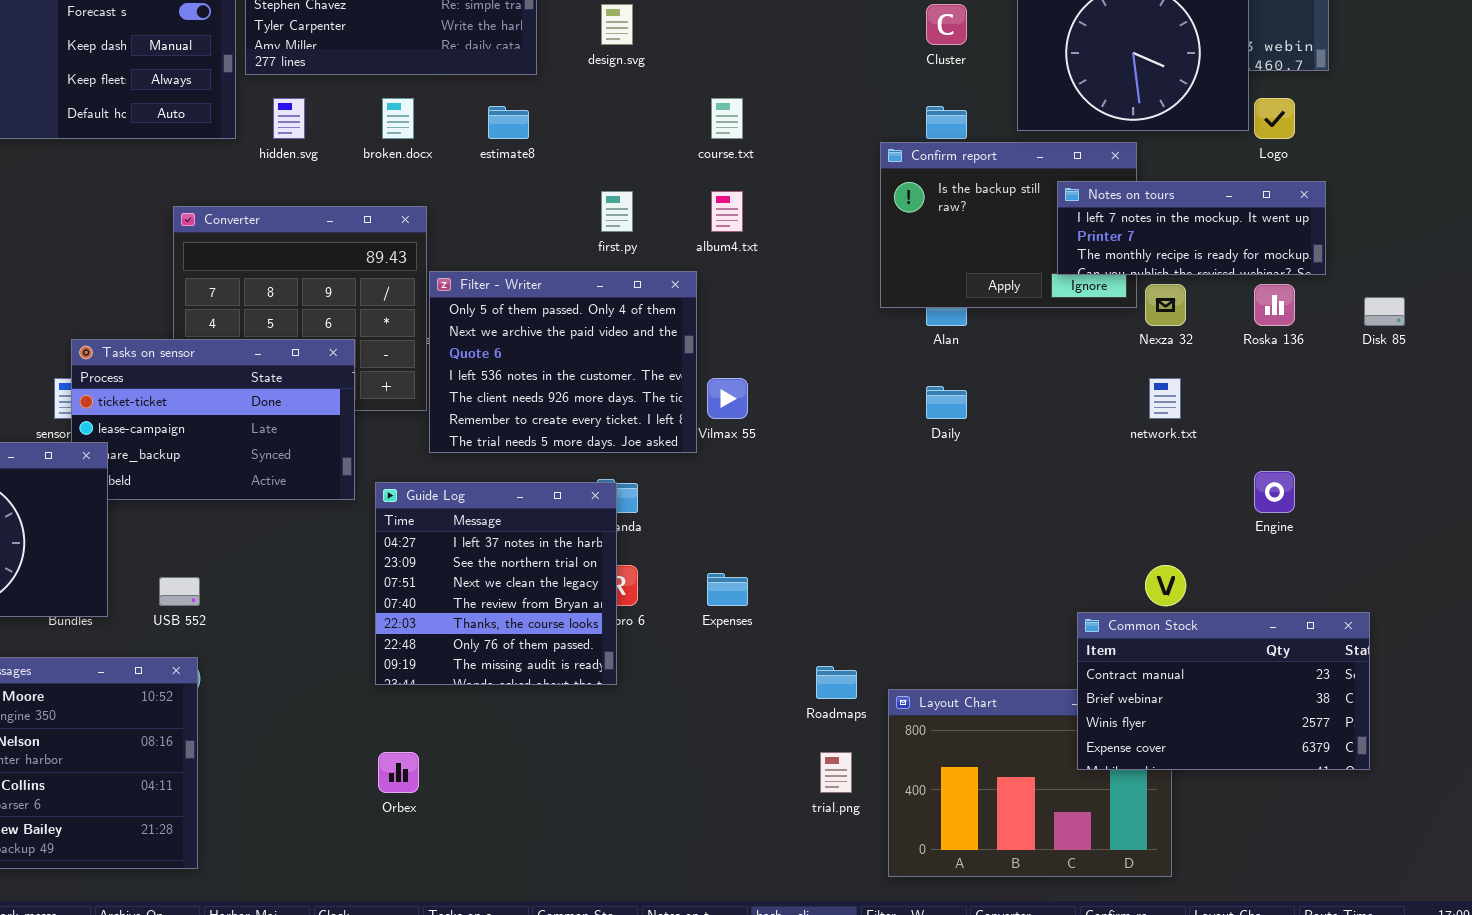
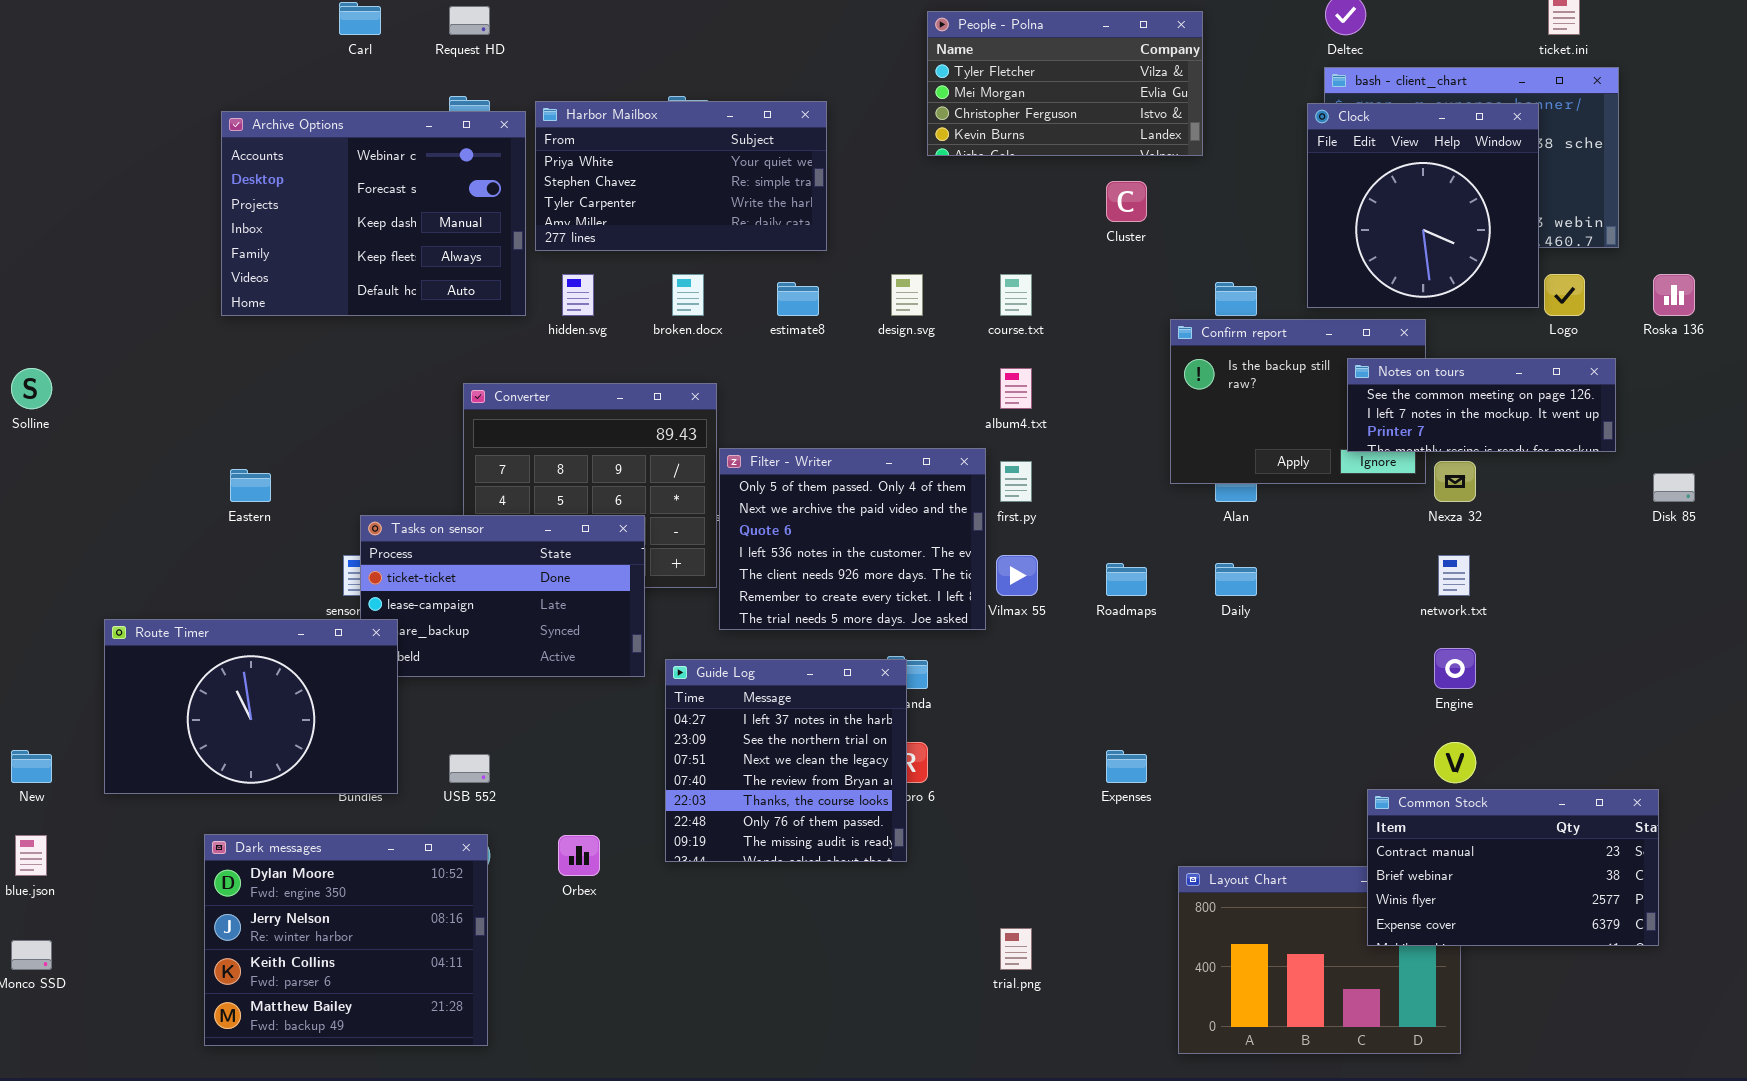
design.svg: [601,4,633,45] -> [891,274,923,316], moved
Cluster: [926,4,967,45] -> [1106,181,1147,222], moved
Notes on tours: [1057,181,1326,275] -> [1347,358,1616,452], scrolled up 1 row
first.py: [601,191,633,232] -> [1000,461,1032,502], moved
Roska 136: [1254,284,1295,326] -> [1653,274,1695,316], moved
Engine: [1254,471,1295,513] -> [1434,648,1476,689], moved
Expenses: [707,573,748,606] -> [1106,750,1147,783], moved
Roadmaps: [816,666,857,699] -> [1106,563,1147,596], moved
Orbex: [378,752,419,793] -> [558,835,600,876], moved
trial.png: [820,752,852,793] -> [1000,928,1032,970], moved

